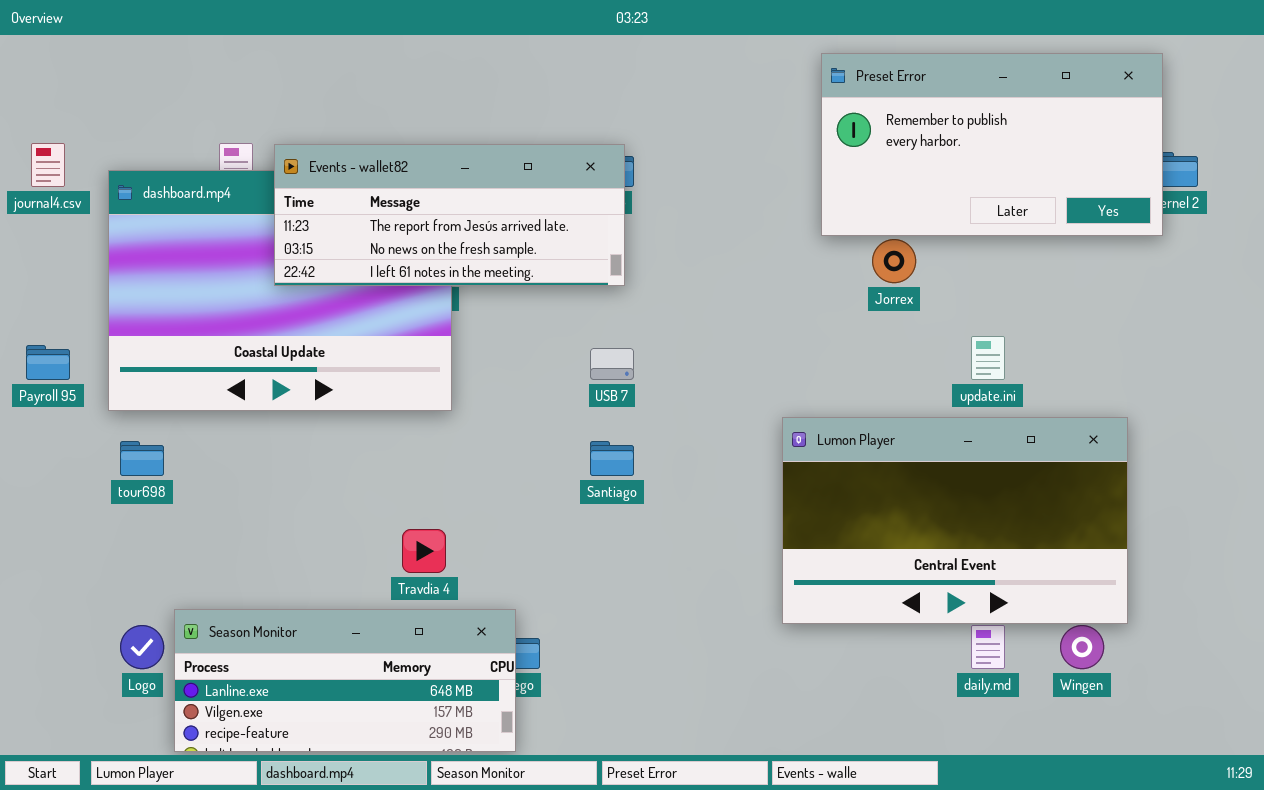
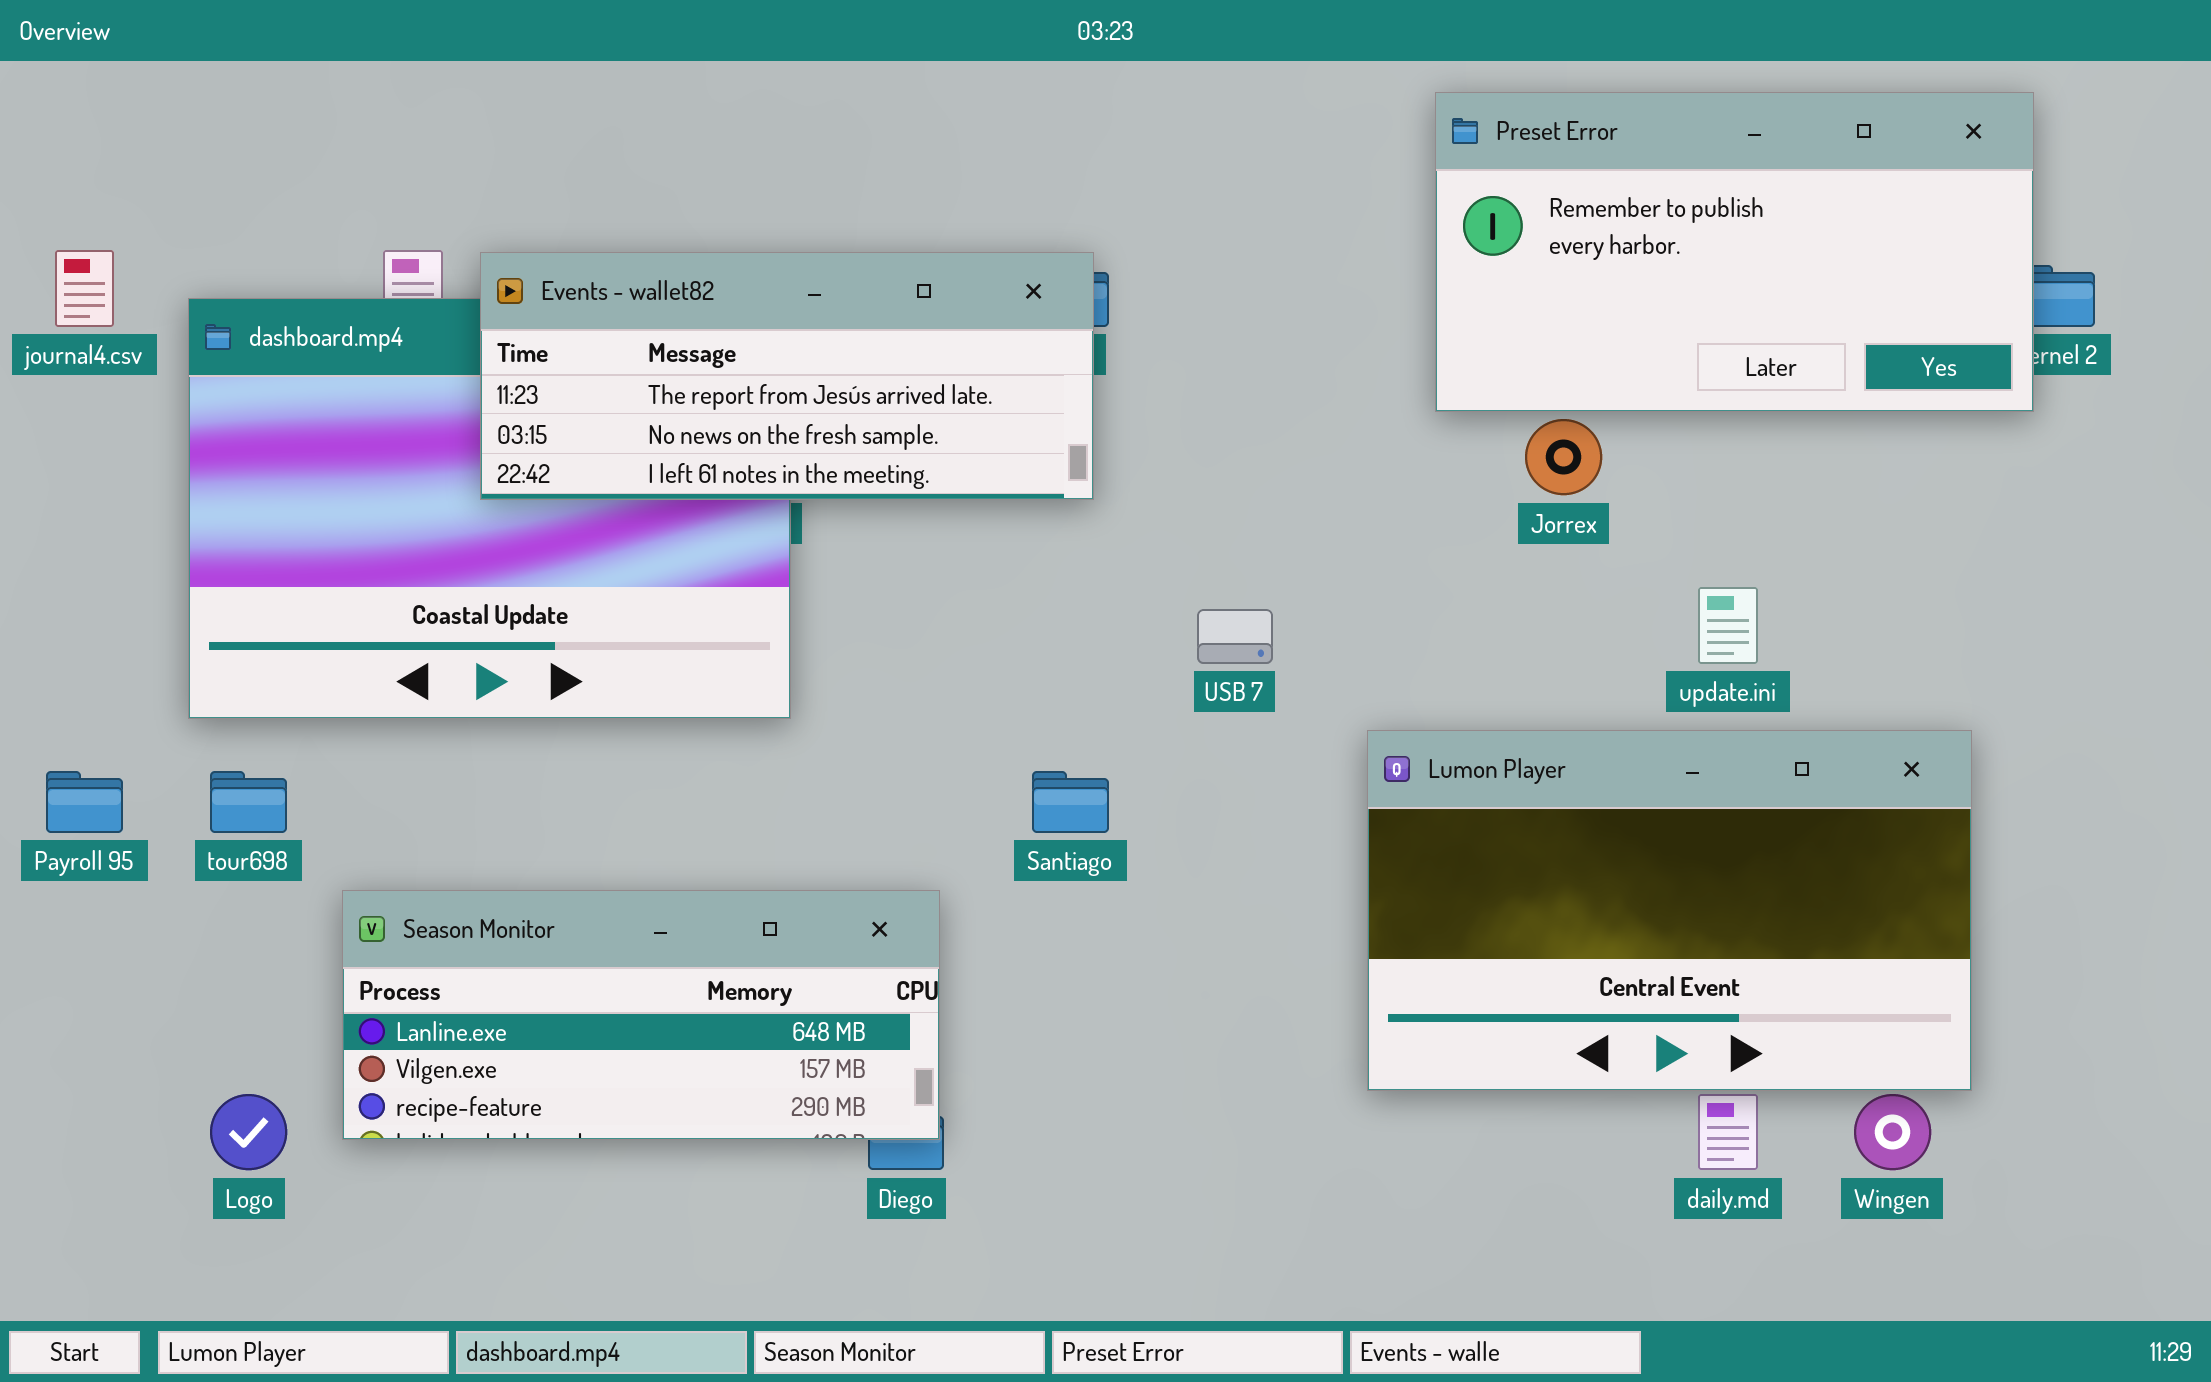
Payroll 95: [26,345,70,380] -> [46,771,123,833], moved
USB 7: [590,348,634,380] -> [1197,609,1273,664], moved
Season Monitor: [174,609,516,752] -> [342,890,940,1140], moved

